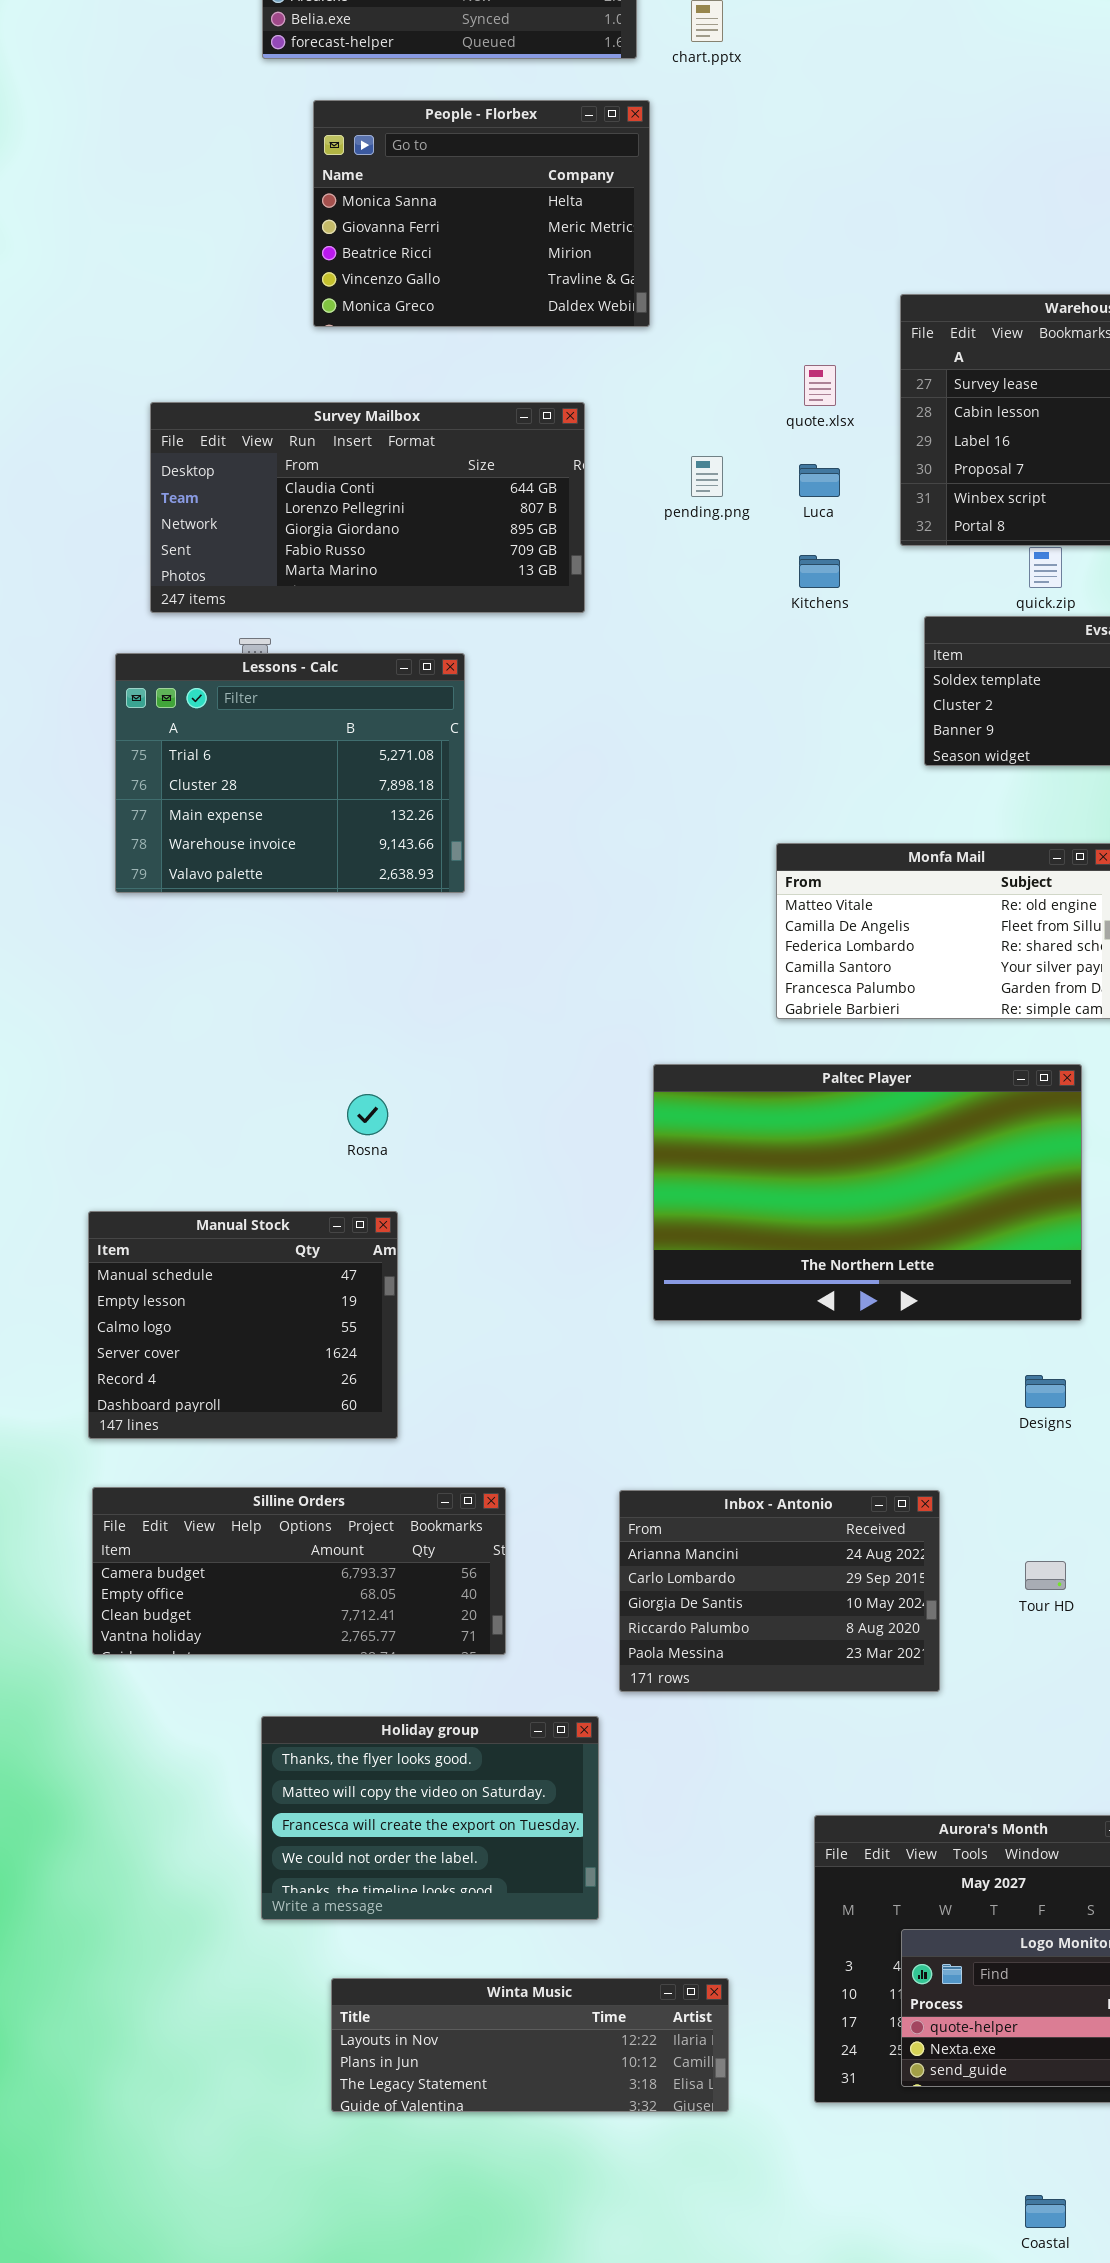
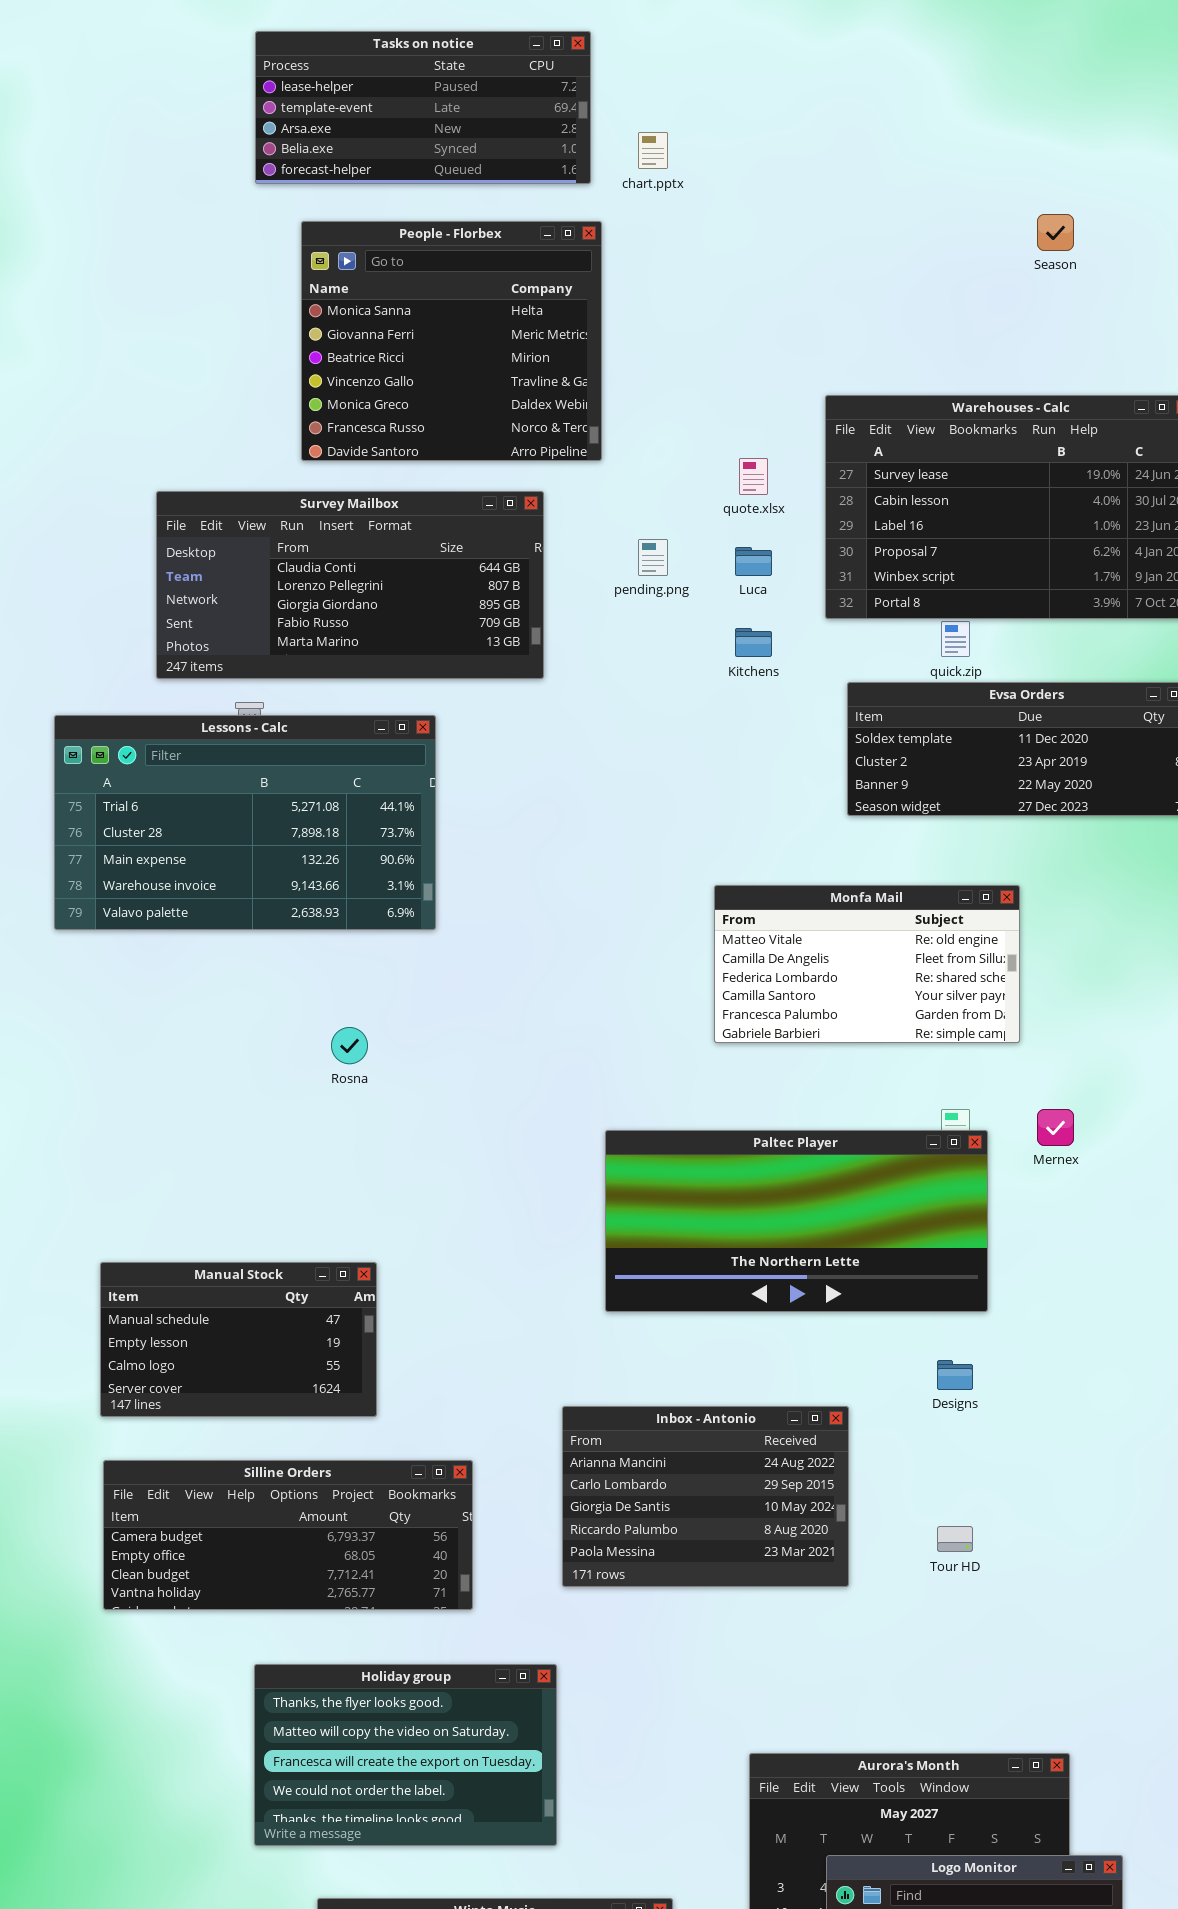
People - Florbex: [313,100,650,327] -> [301,221,602,461], resized
Lessons - Calc: [115,653,465,893] -> [54,715,436,930], resized
Paltec Player: [653,1064,1082,1321] -> [605,1130,988,1312], resized
Rosna: [347,1094,388,1135] -> [331,1027,368,1064], moved
Manual Stock: [88,1211,398,1439] -> [100,1262,377,1417], resized
Inbox - Antonio: [619,1490,940,1692] -> [562,1406,849,1587], moved

